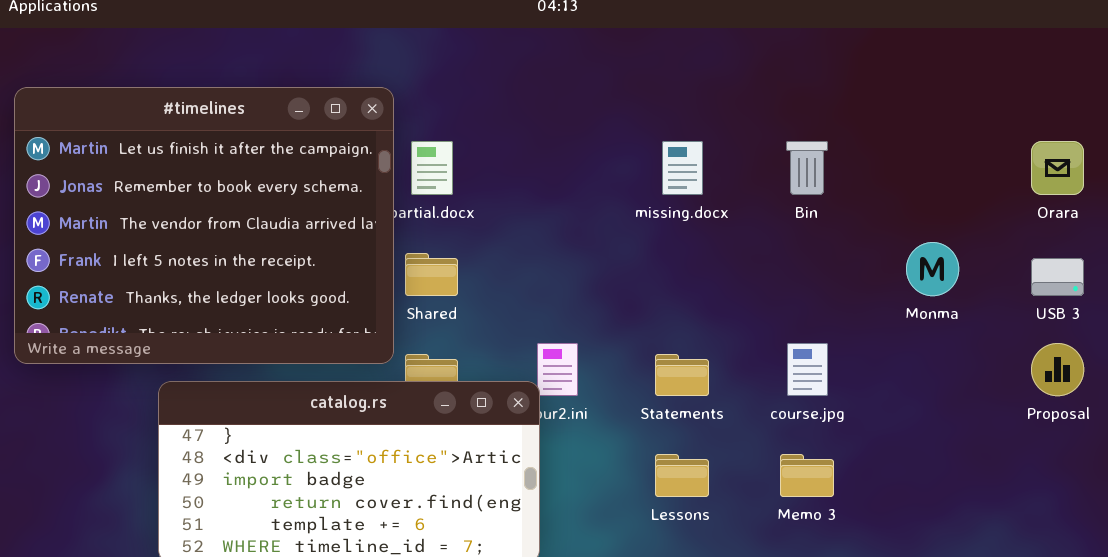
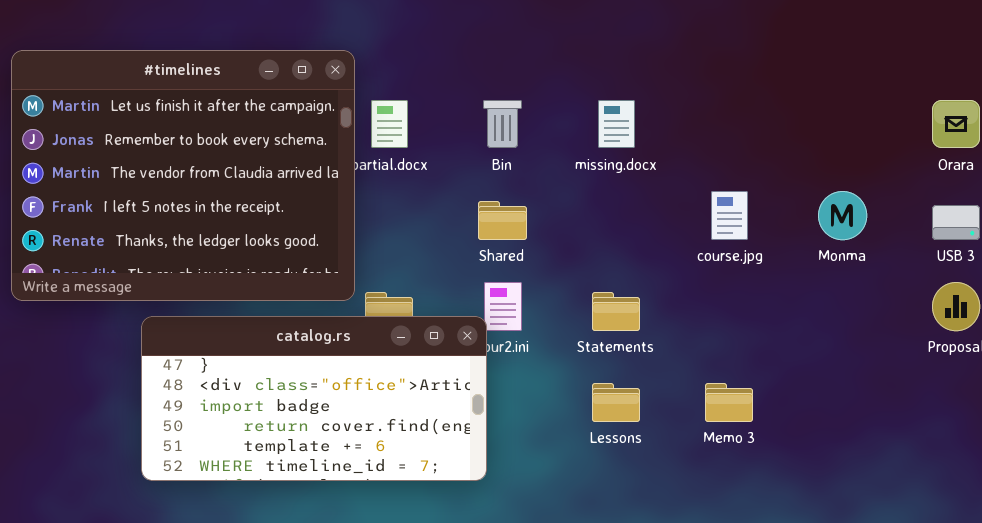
Bin: [786,141,828,195] -> [483,100,522,148], moved
Shared: [405,253,458,296] -> [478,201,527,240], moved
course.jpg: [787,343,828,396] -> [711,191,748,240], moved

